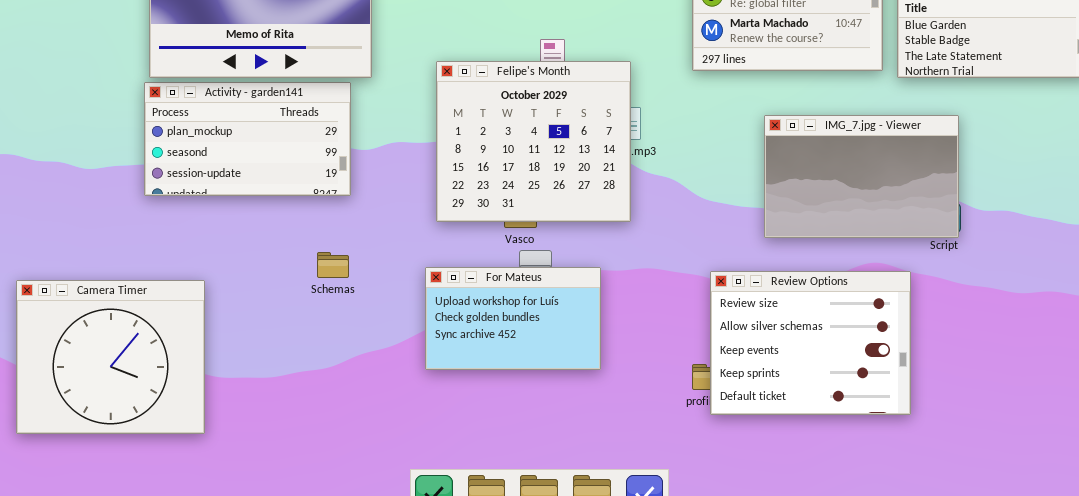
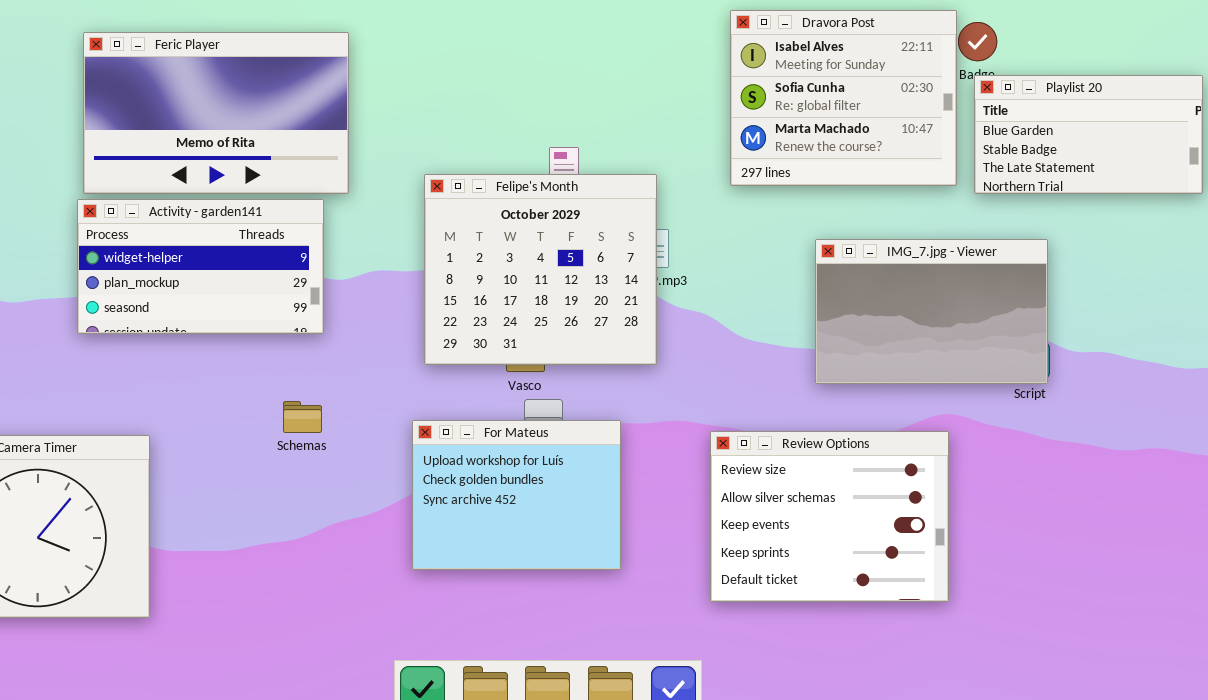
Activity - garden141: [144,82,351,196] -> [77,199,324,334], scrolled up 1 row
For Mateus: [425,267,601,370] -> [412,420,621,570], resized
Review Options: [710,271,911,415] -> [710,431,949,602], moved

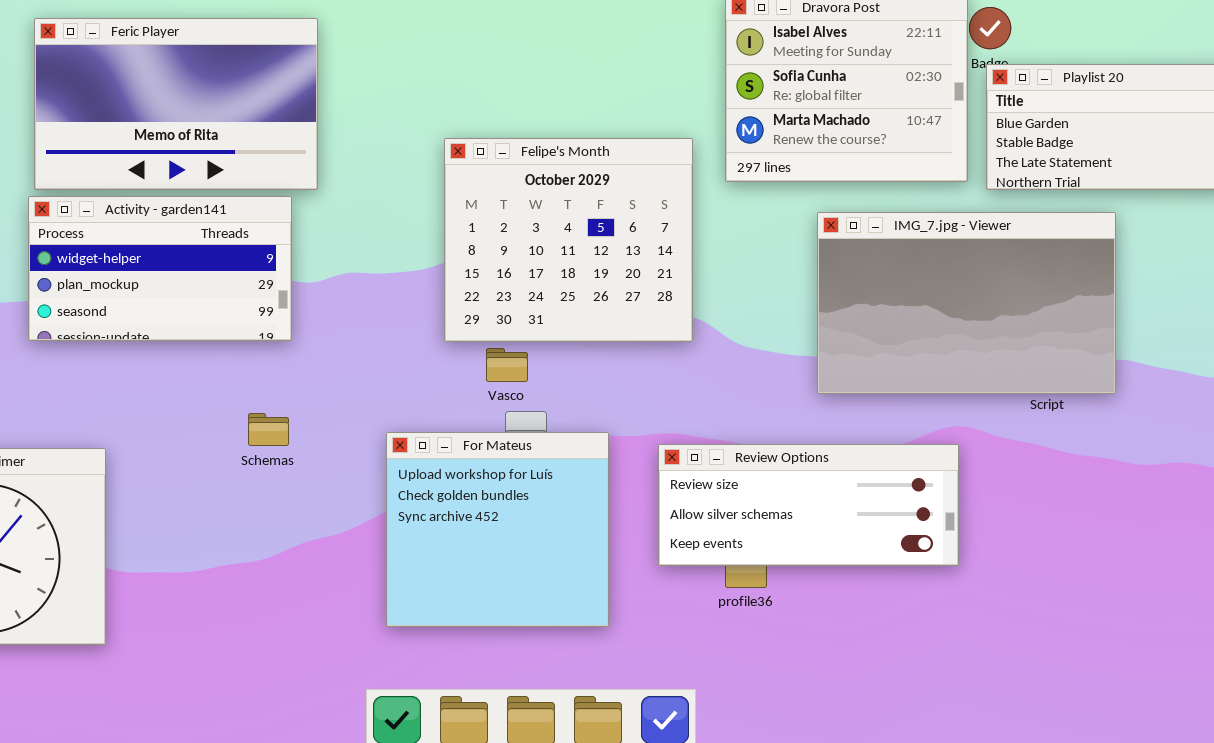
Felipe's Month: [424,174,657,365] -> [444,138,693,342], moved
IMG_7.jpg - Viewer: [815,239,1048,384] -> [817,212,1116,394], resized
For Mateus: [412,420,621,570] -> [386,432,609,627], resized
Review Options: [710,431,949,602] -> [658,444,959,566], resized

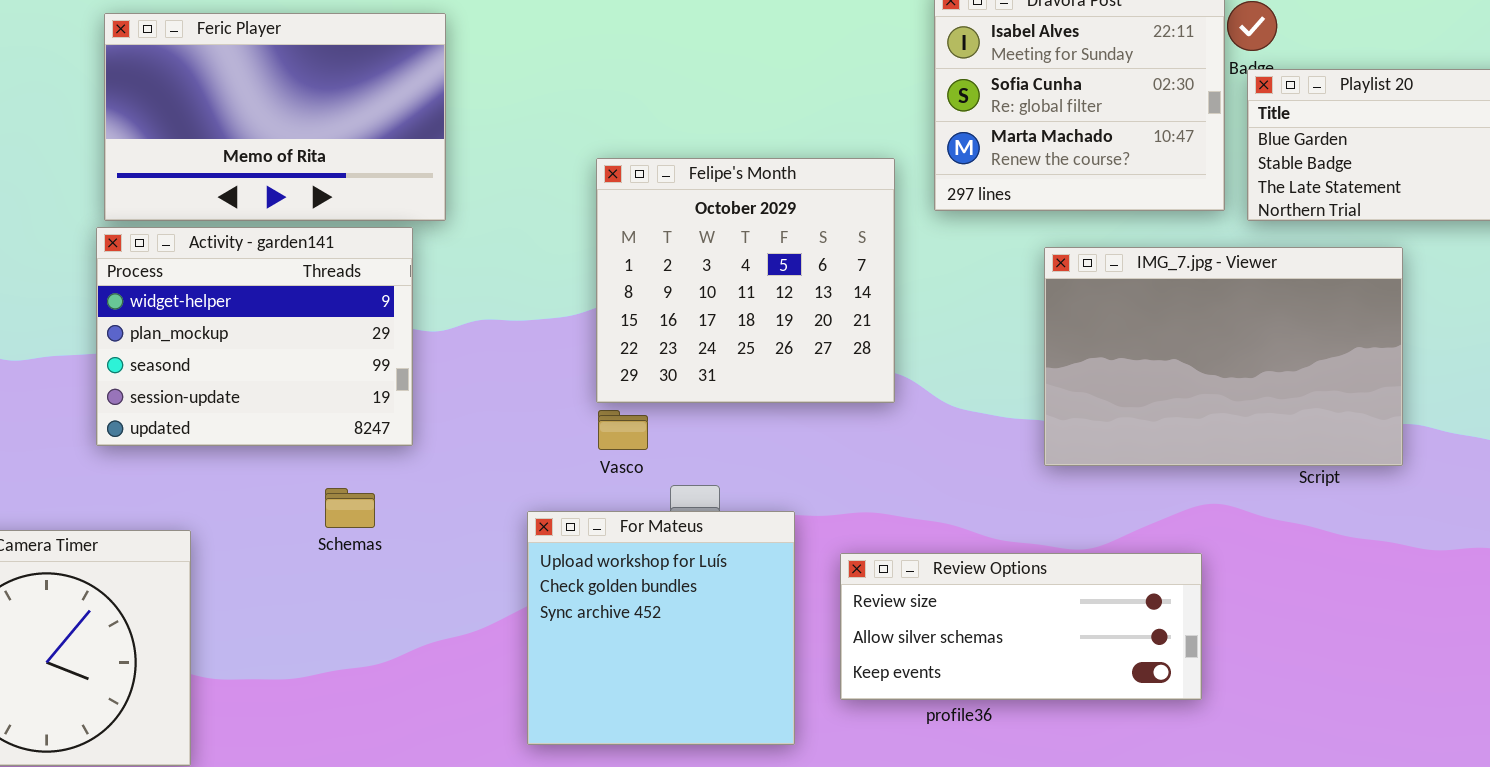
Activity - garden141: [28,196,292,341] -> [96,227,413,446], resized
Vasco: [486,348,528,382] -> [598,410,648,450], moved
Schemas: [248,413,289,446] -> [325,488,375,528], moved
Review Options: [658,444,959,566] -> [840,553,1202,700], moved

